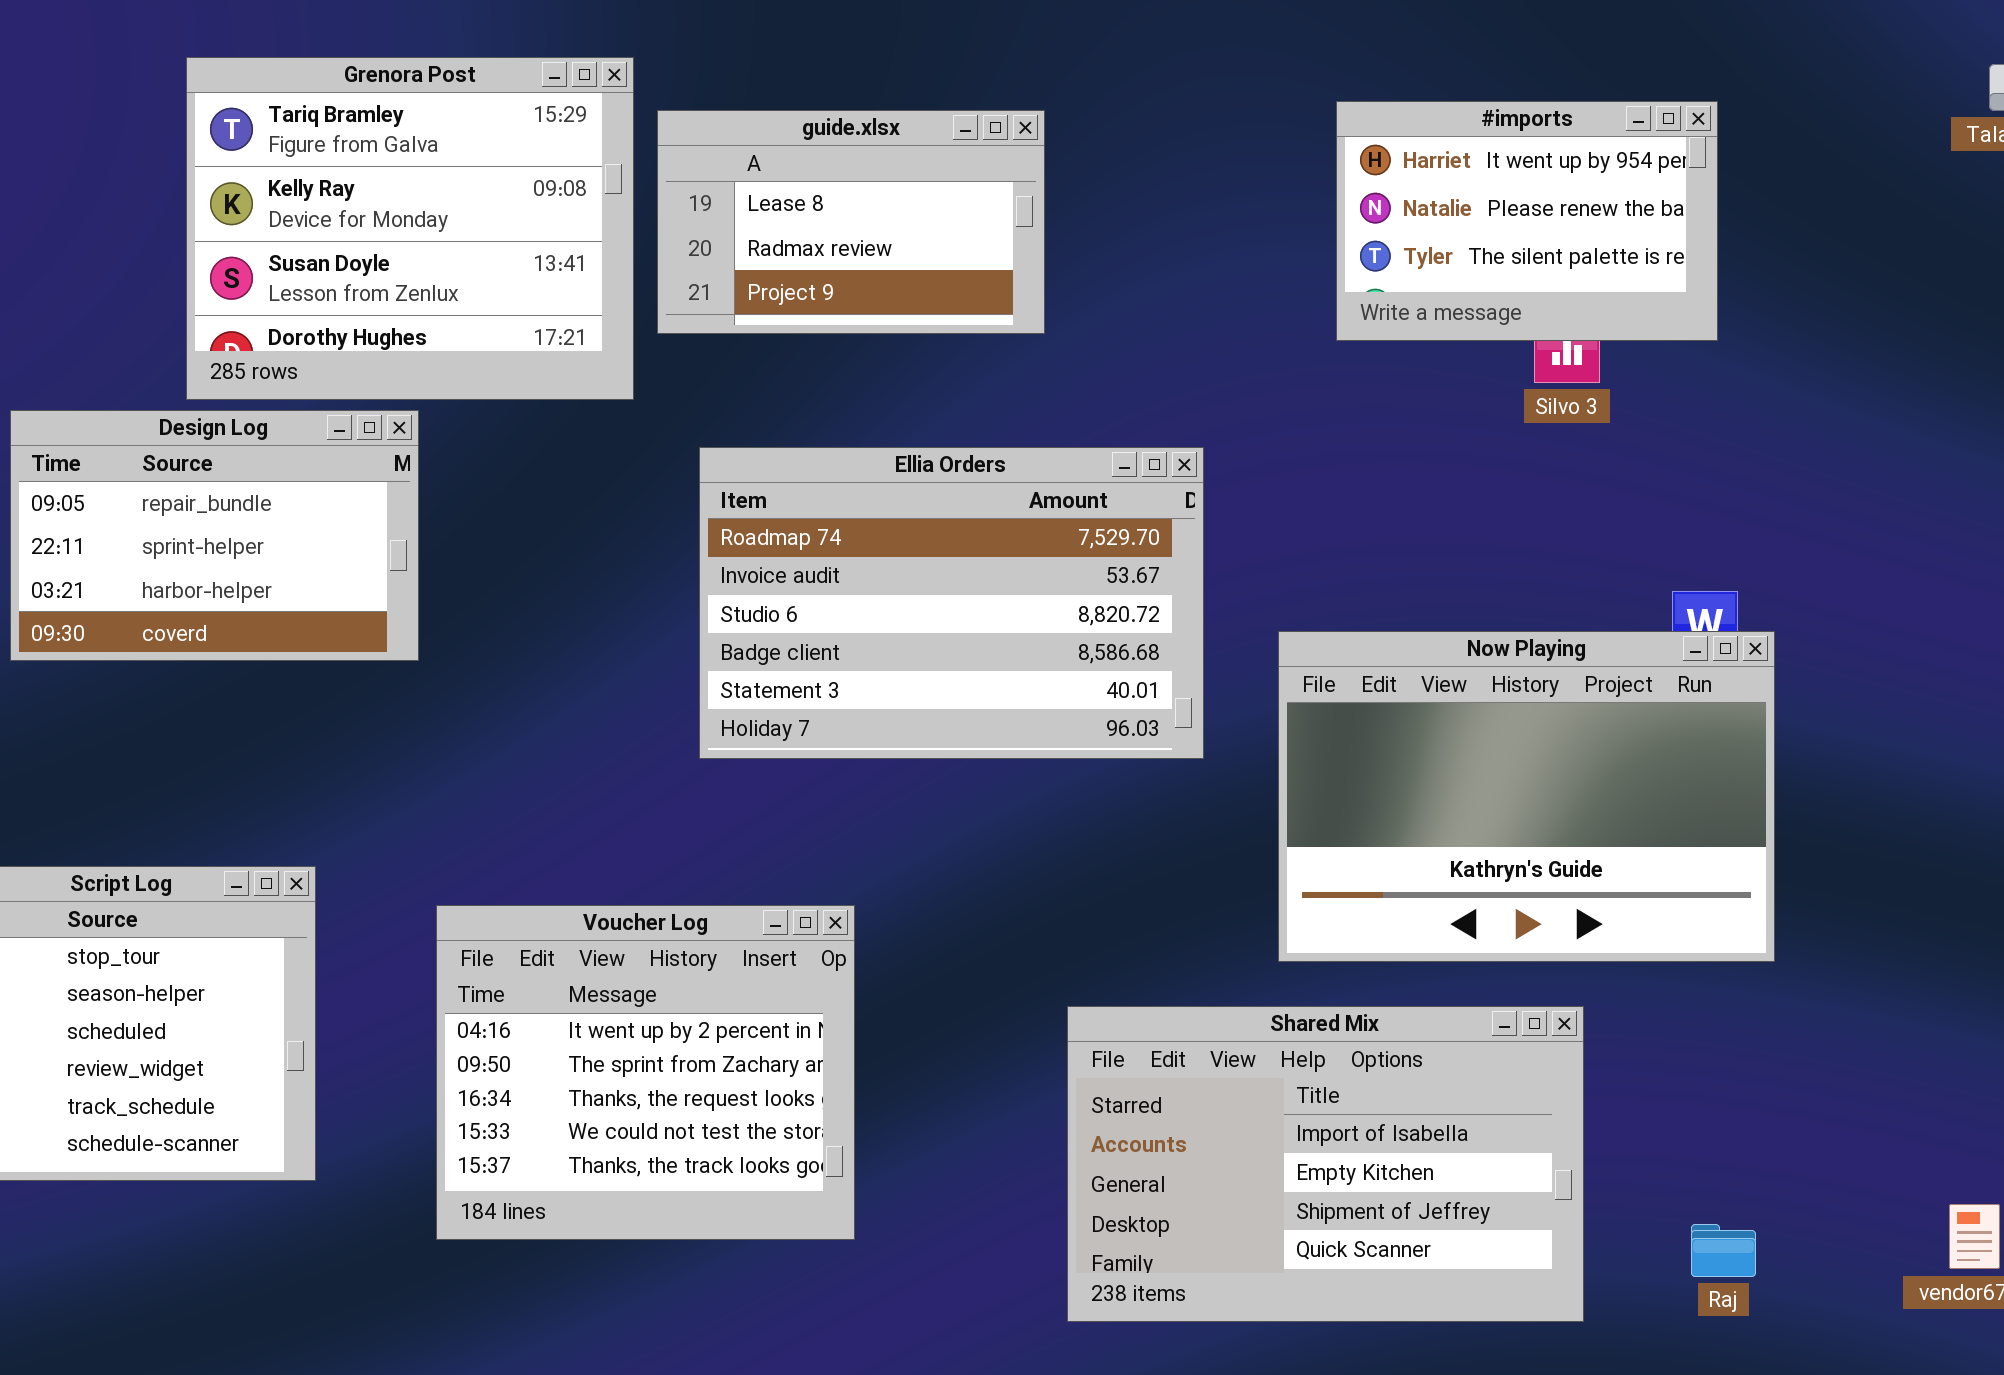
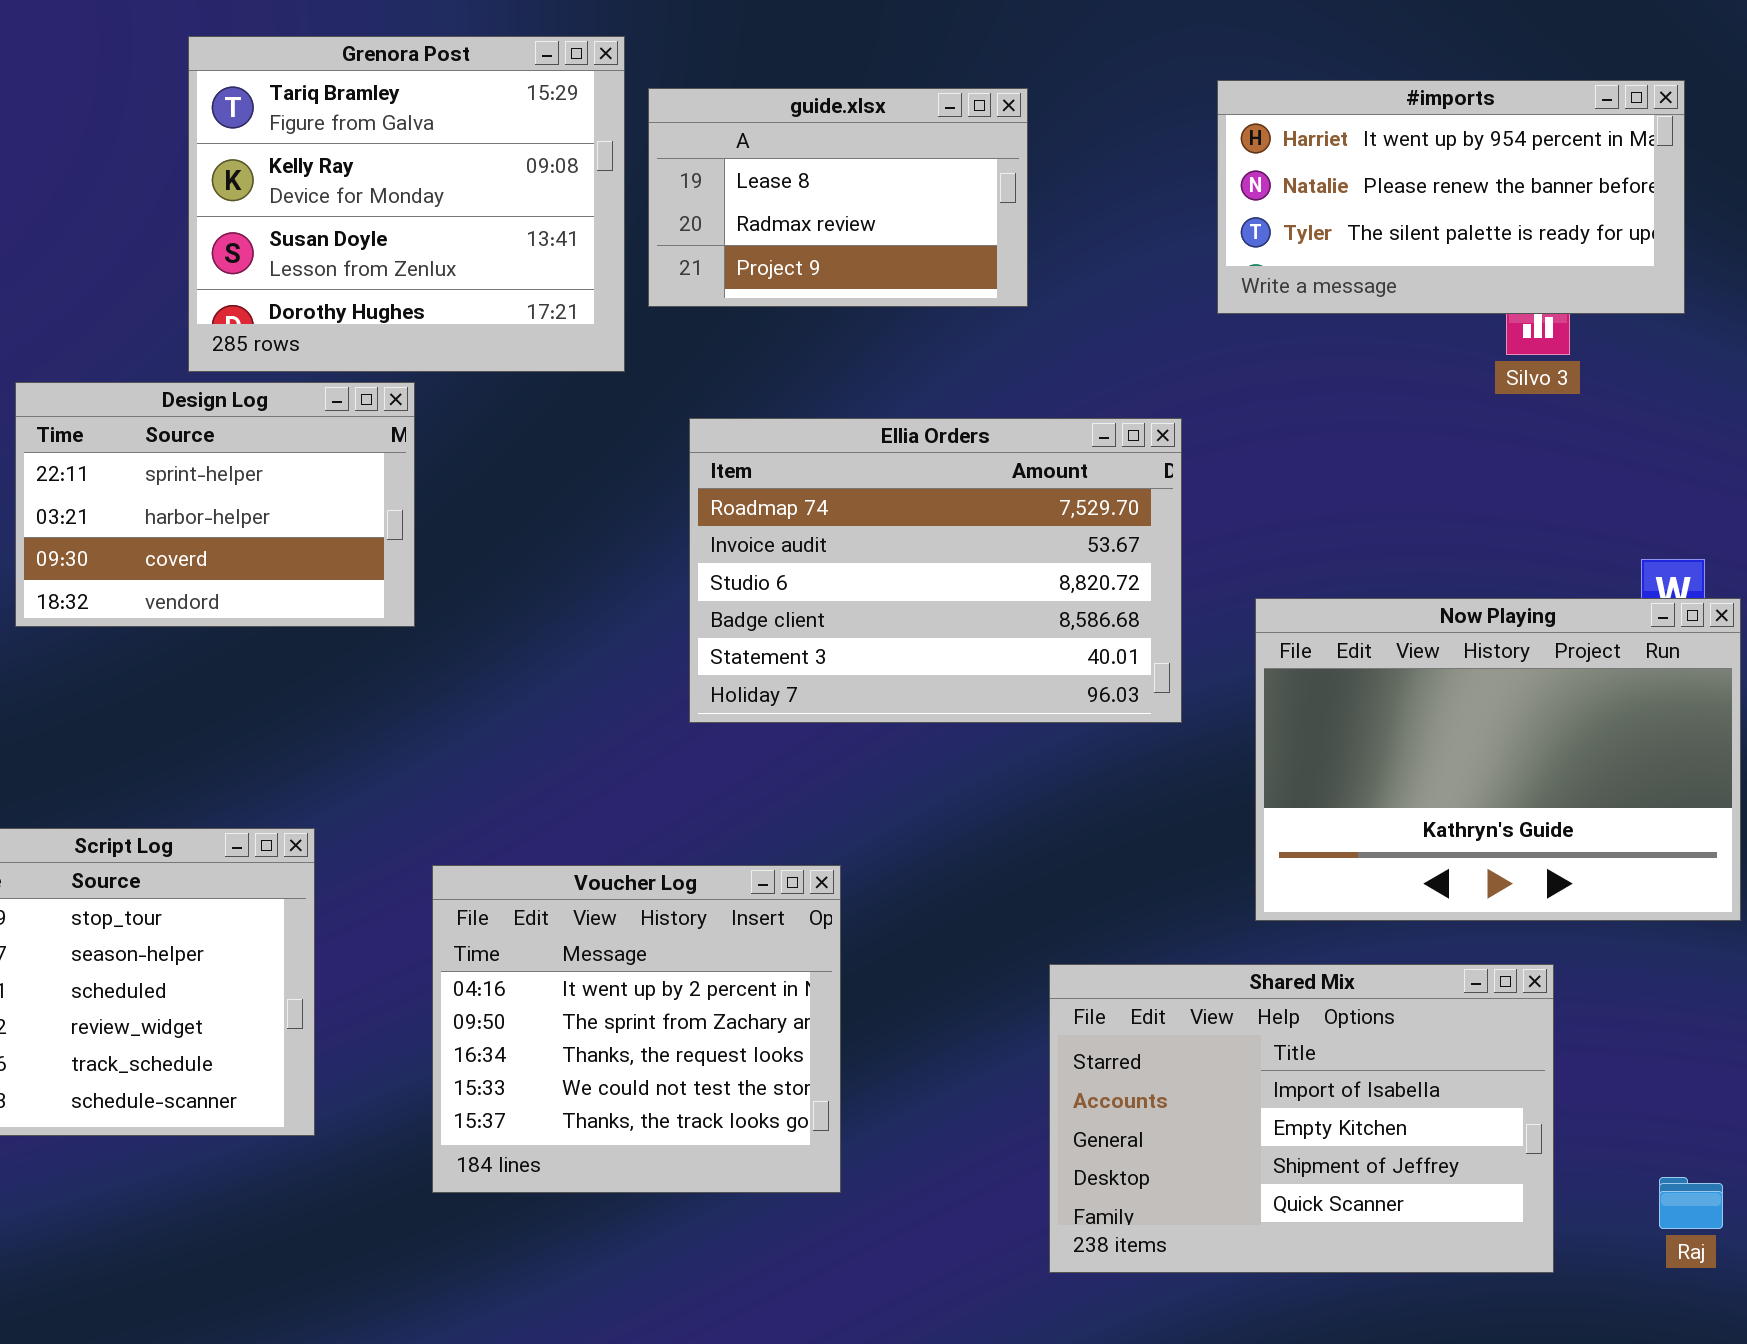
#imports: [1336,101,1718,341] -> [1217,80,1685,314], resized
Design Log: [10,410,419,661] -> [15,382,415,627], scrolled down 1 row

